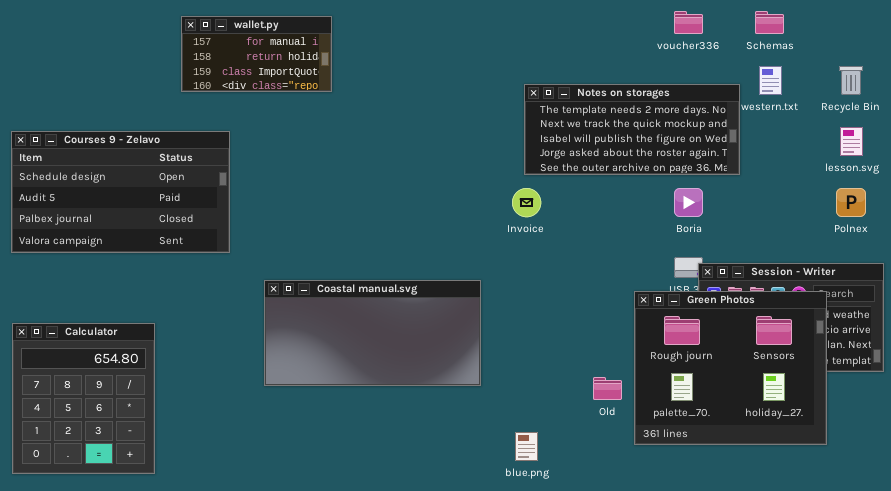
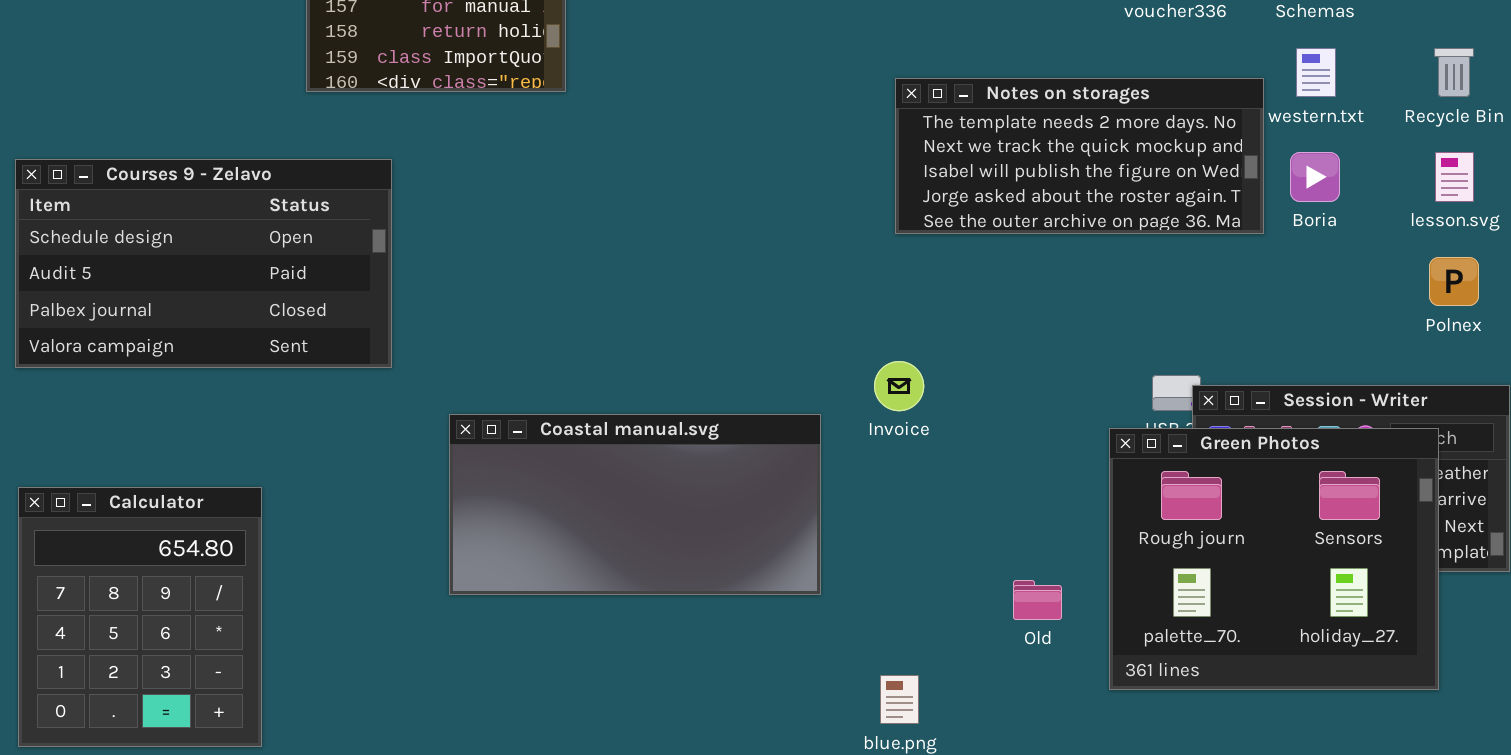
Invoice: [512,188,541,217] -> [874,361,924,411], moved
Boria: [674,188,703,217] -> [1290,152,1340,202], moved
Green Photos: [634,291,827,445] -> [1109,428,1439,690], moved

